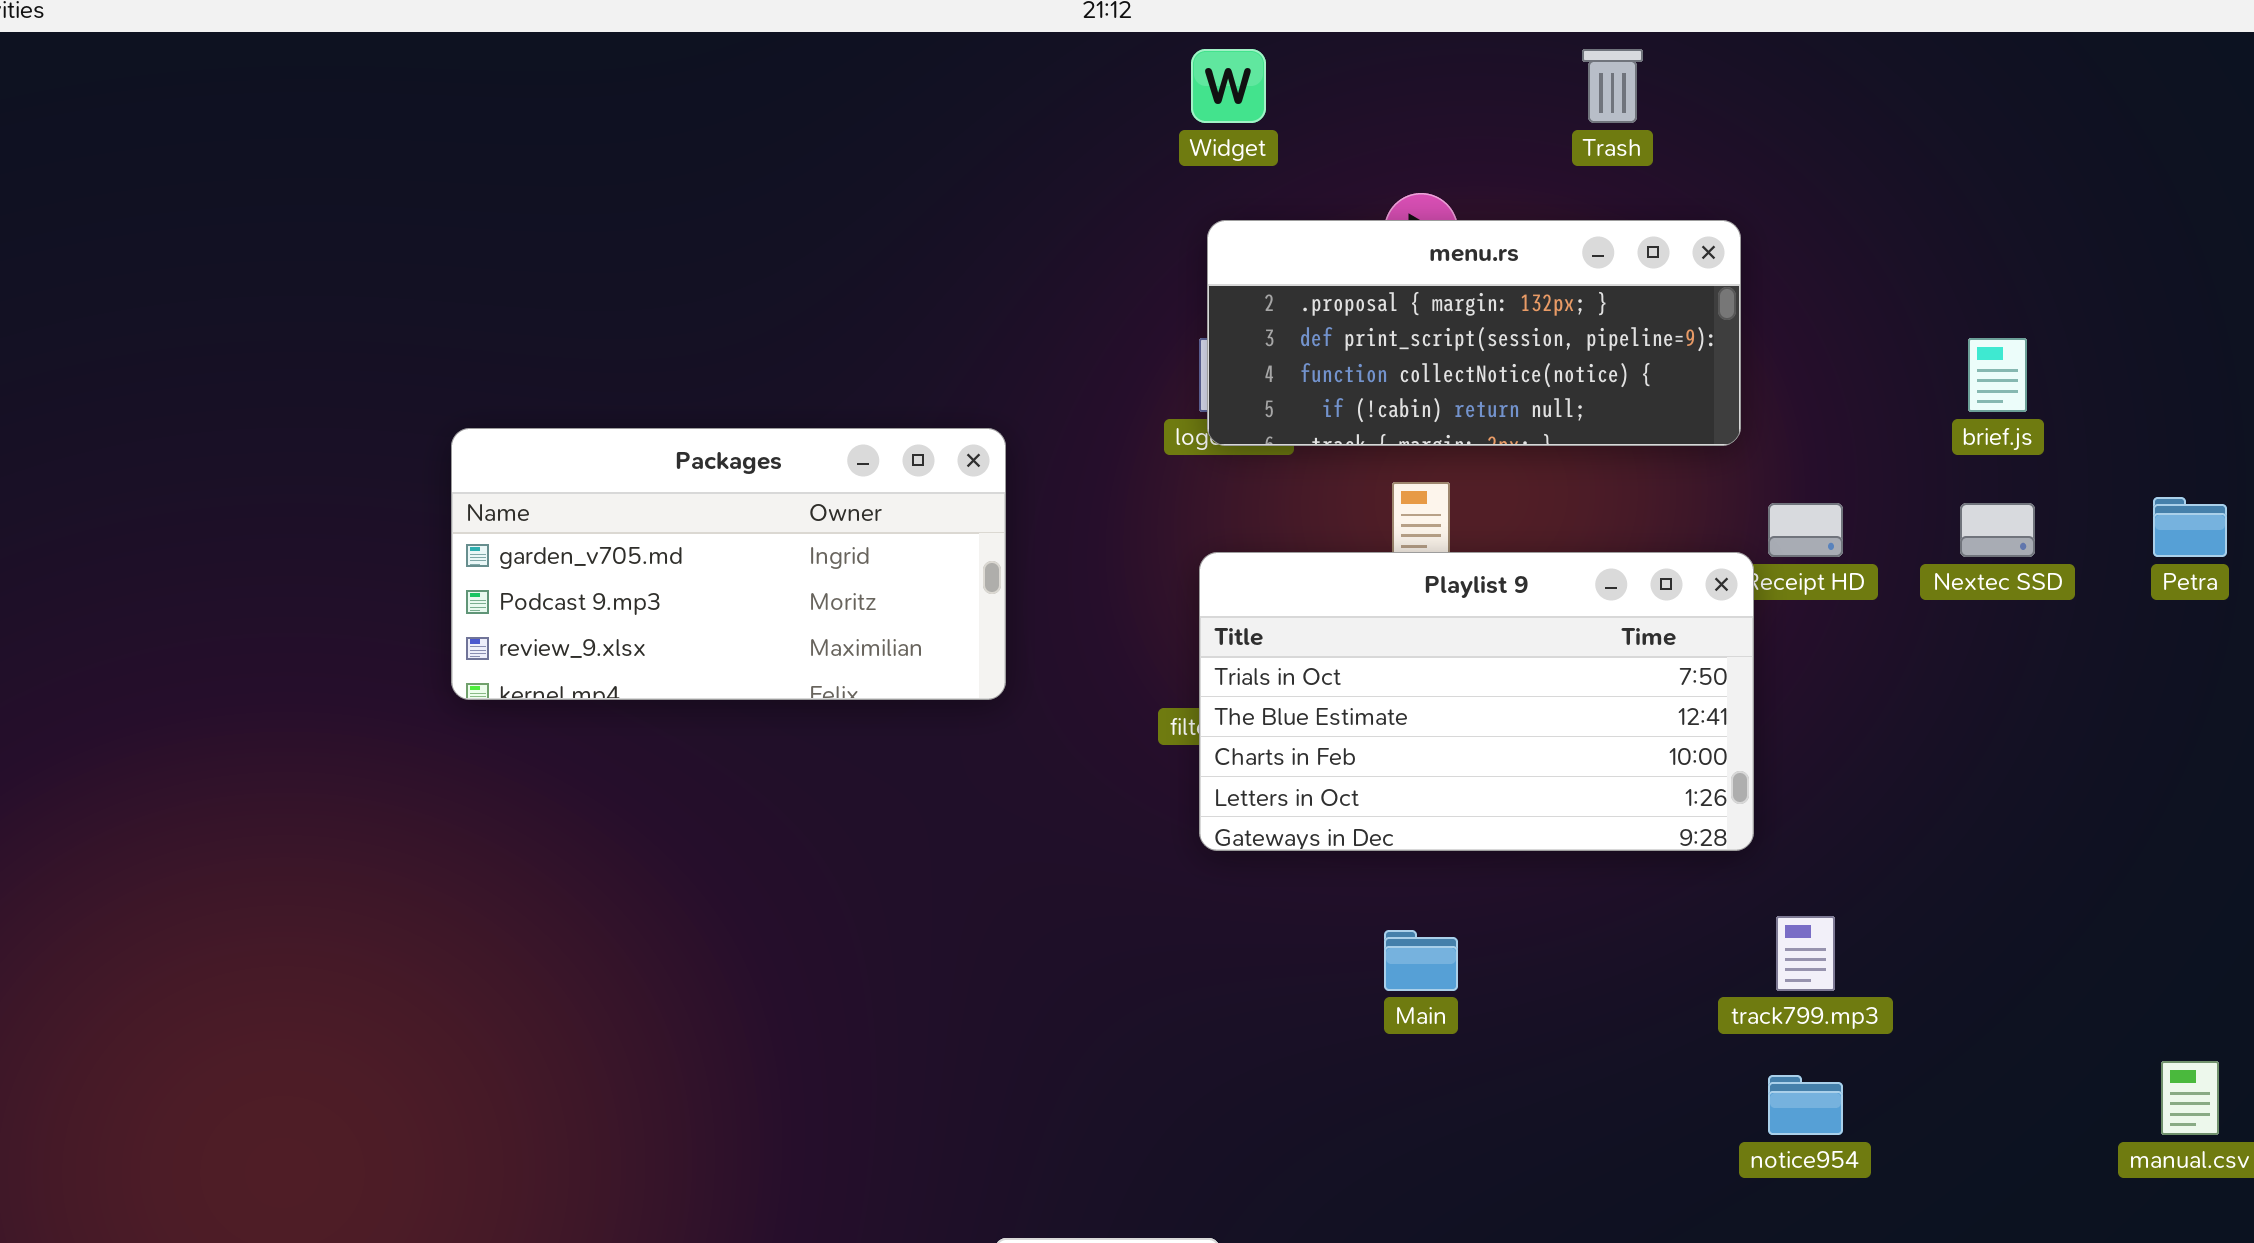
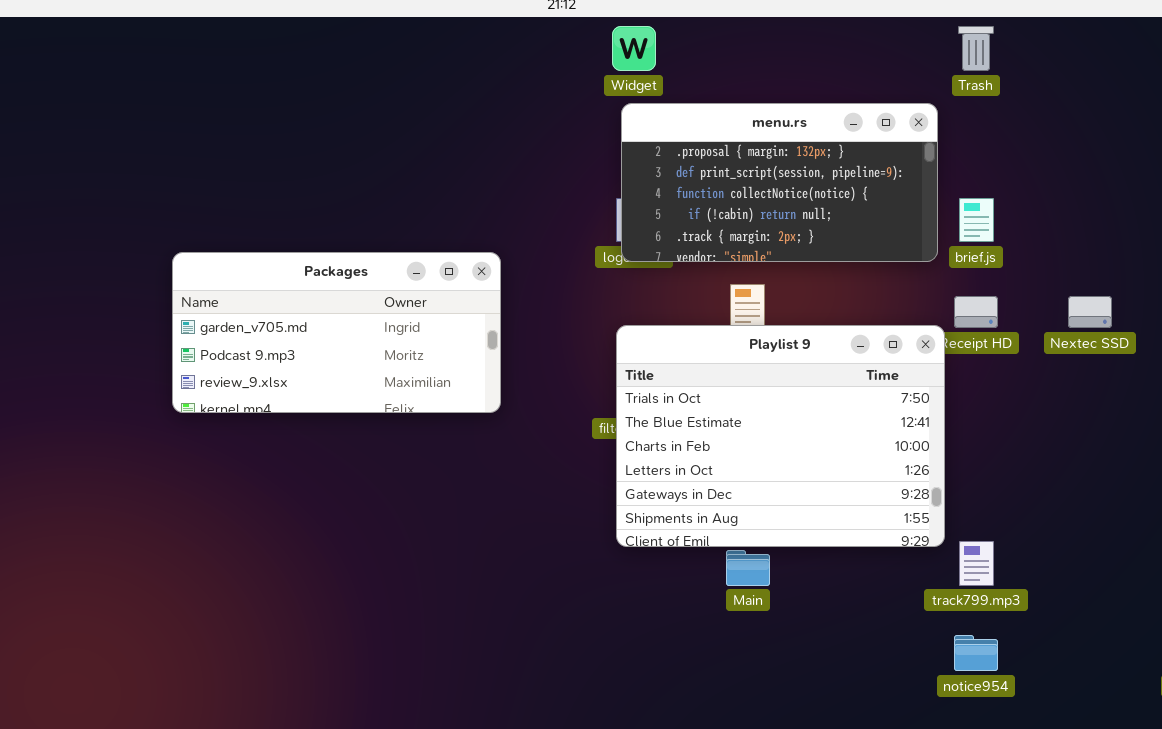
Trash: [1582,49,1643,123] -> [958,26,994,71], moved
menu.rs: [1207,220,1741,446] -> [621,103,938,262], resized
brief.js: [1968,338,2027,412] -> [959,198,994,242], moved
Playlist 9: [1199,552,1754,851] -> [616,325,945,547], resized

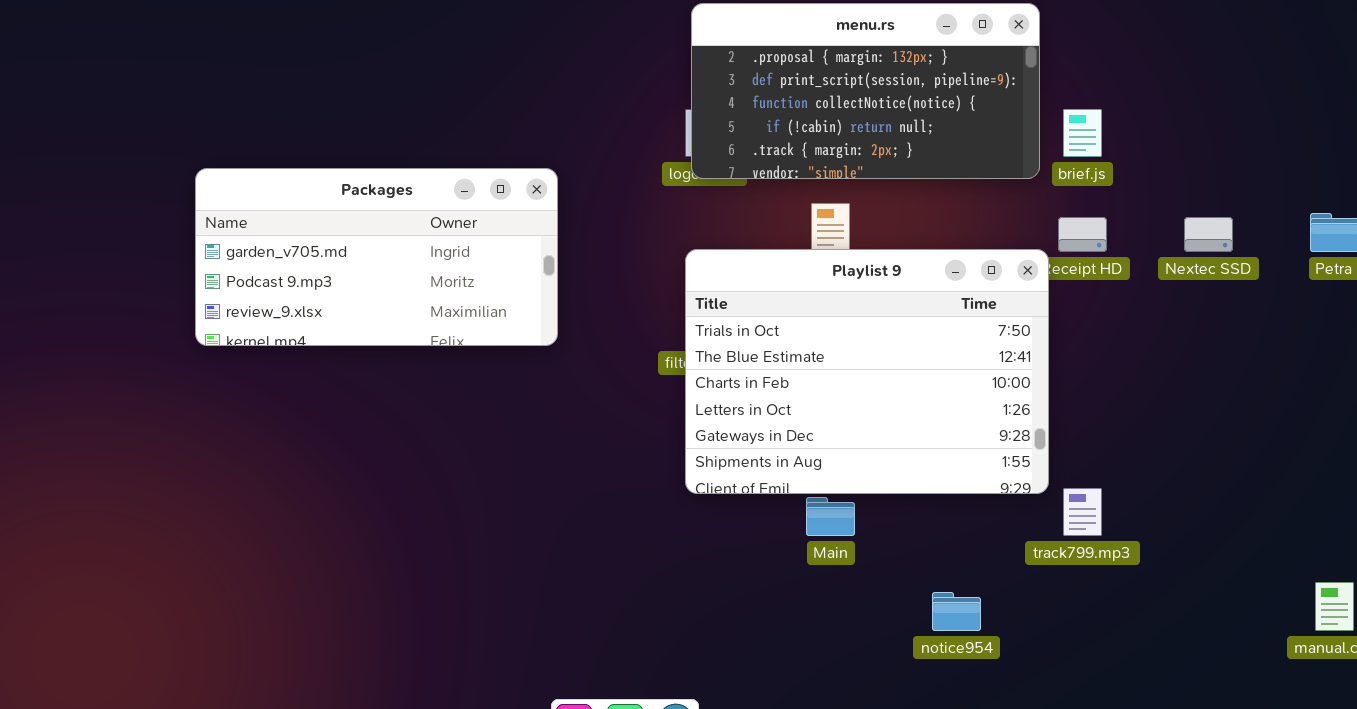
notice954: [954,635,998,671] -> [932,592,981,631], moved

